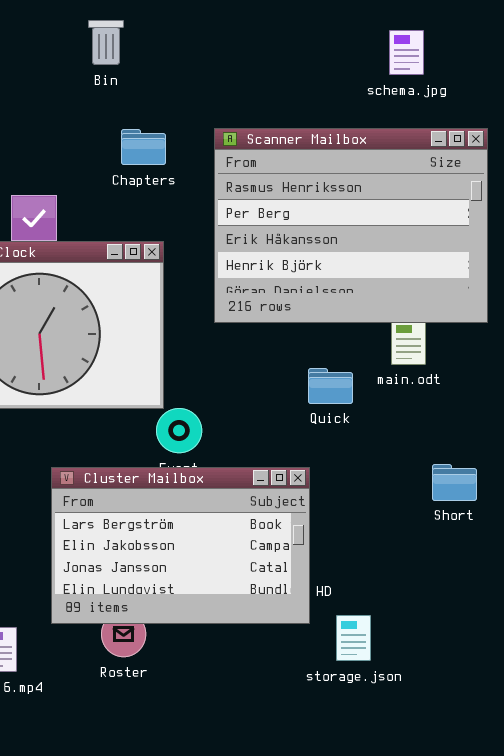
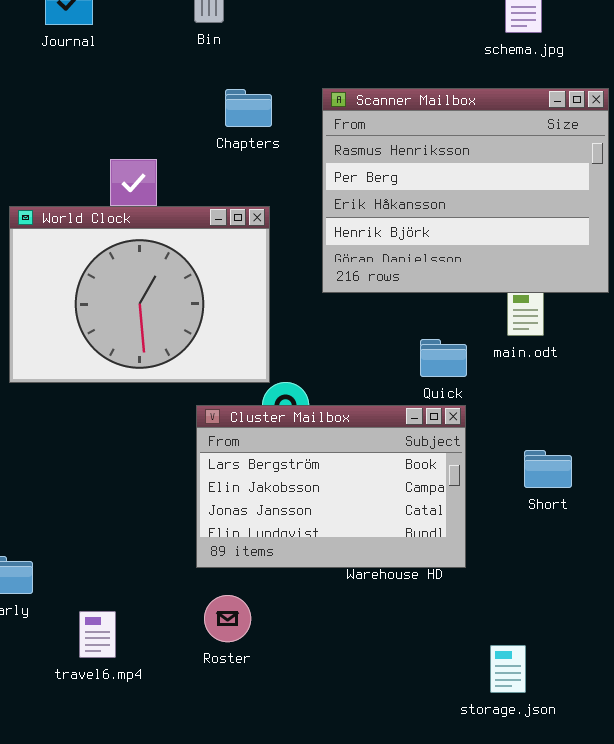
Short: [432,464,477,501] -> [524,450,572,488], moved
Cluster Mailbox: [51,467,310,624] -> [196,405,466,568], moved
storage.json: [336,615,371,661] -> [490,645,526,693], moved

